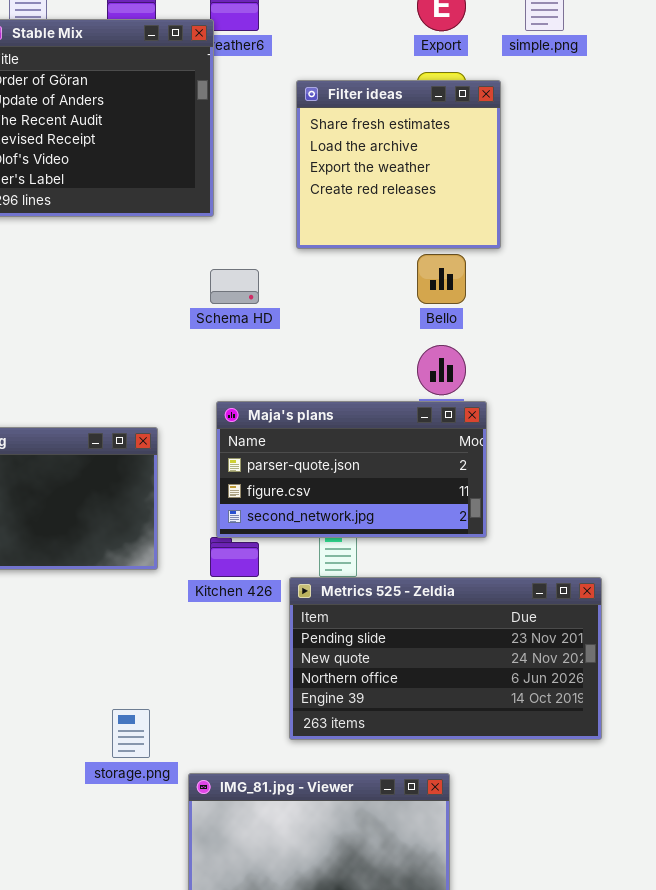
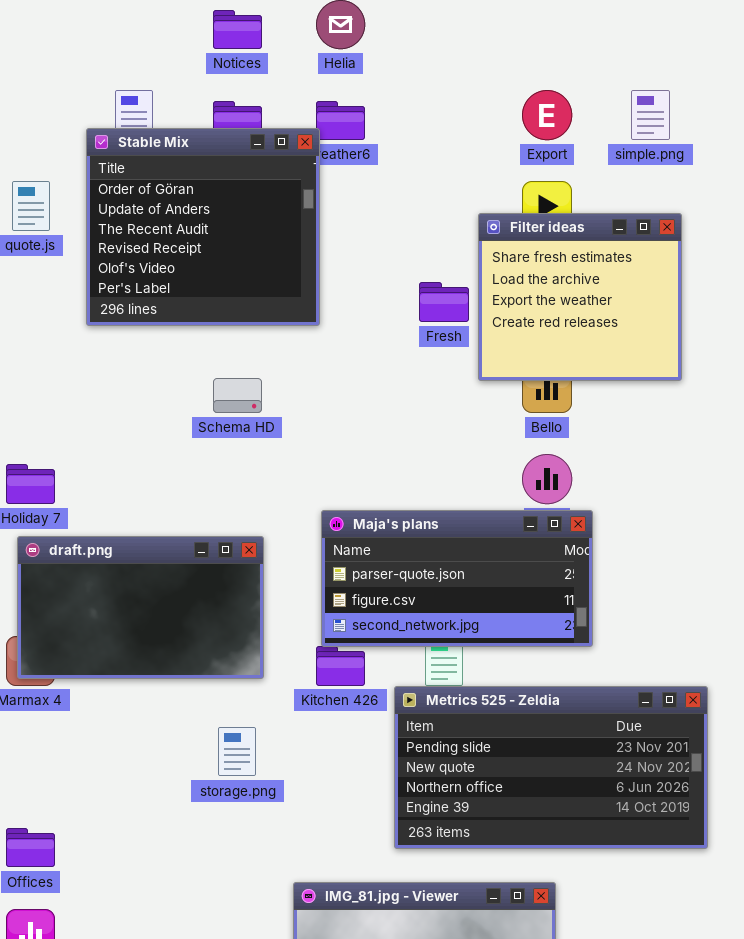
Filter ideas: [296,80,501,249] -> [478,213,682,381], moved
Schema HD: [210,269,259,304] -> [213,378,262,413], moved
storage.png: [112,709,150,758] -> [218,727,256,776], moved

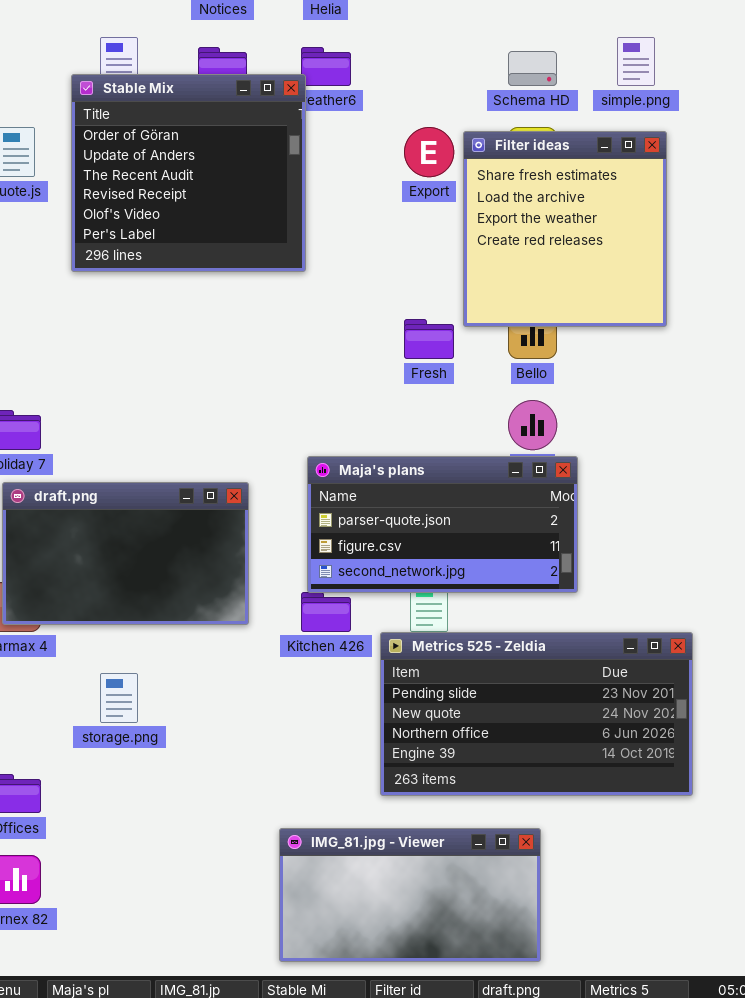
Export: [522,90,572,140] -> [404,127,454,177], moved
Filter ideas: [478,213,682,381] -> [463,131,667,327], resized
Fresh: [419,282,469,322] -> [404,319,454,359], moved
Schema HD: [213,378,262,413] -> [508,51,557,86], moved
storage.png: [218,727,256,776] -> [100,673,138,723], moved

